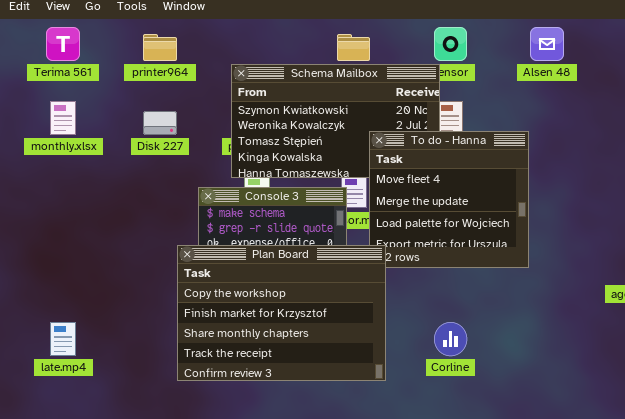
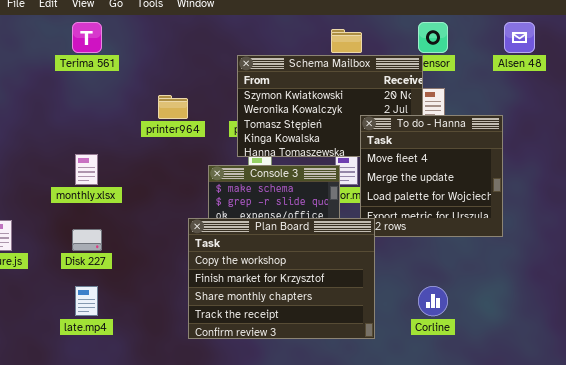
printer964: [143,34,177,61] -> [158,95,188,119], moved
monthly.xlsx: [50,101,76,135] -> [75,154,98,185], moved
Disk 227: [143,111,177,135] -> [72,229,102,251], moved

